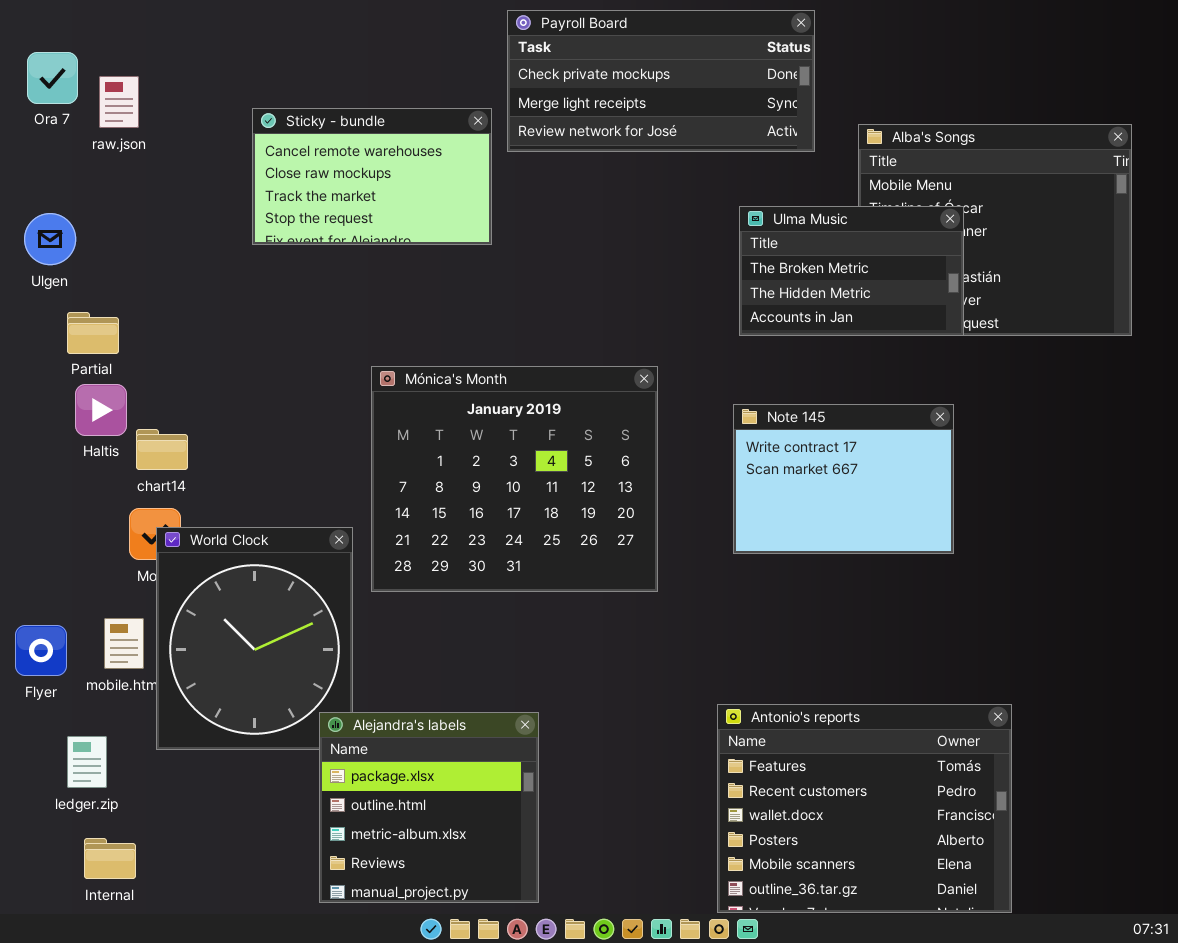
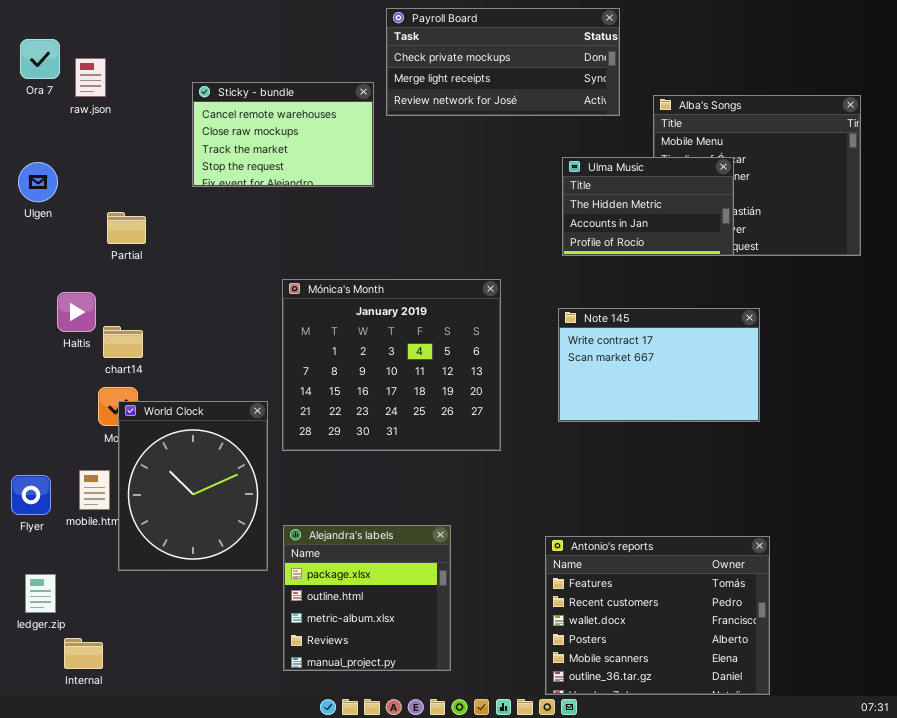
Ulma Music: [739,206,964,336] -> [562,157,734,256], scrolled down 1 row
Partial: [67,312,119,354] -> [107,212,146,244], moved
Note 145: [733,404,954,554] -> [558,308,760,422], resized
Alejandra's labels: [319,712,539,903] -> [283,525,451,671], moved
ledger.zip: [67,736,107,788] -> [25,574,56,613], moved

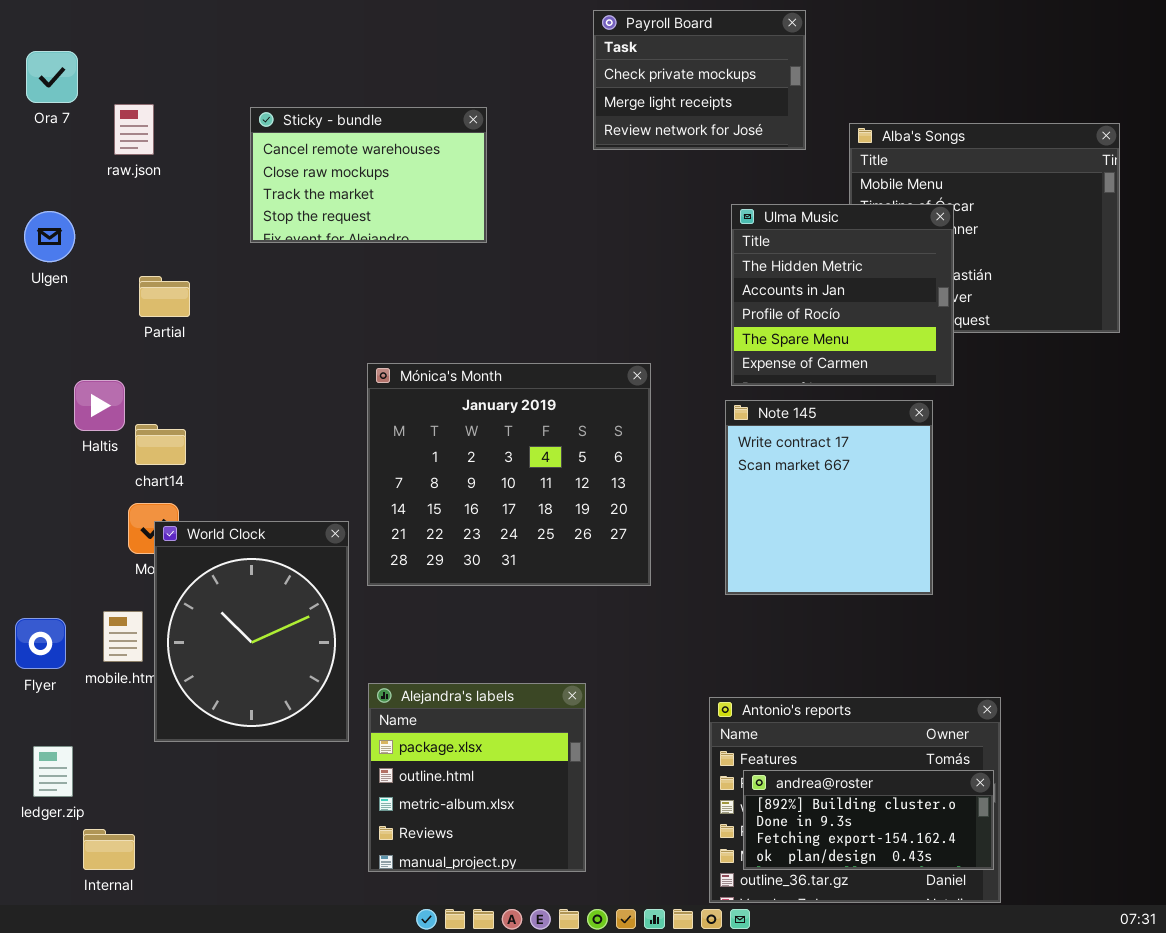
Payroll Board: [386,8,620,116] -> [593,10,806,150], resized
raw.json: [75,58,106,97] -> [114,104,154,155], moved
Ulma Music: [562,157,734,256] -> [731,204,954,386], resized
Note 145: [558,308,760,422] -> [725,400,933,595], resized
andrea@roster: none -> [743,770,994,870], opened

